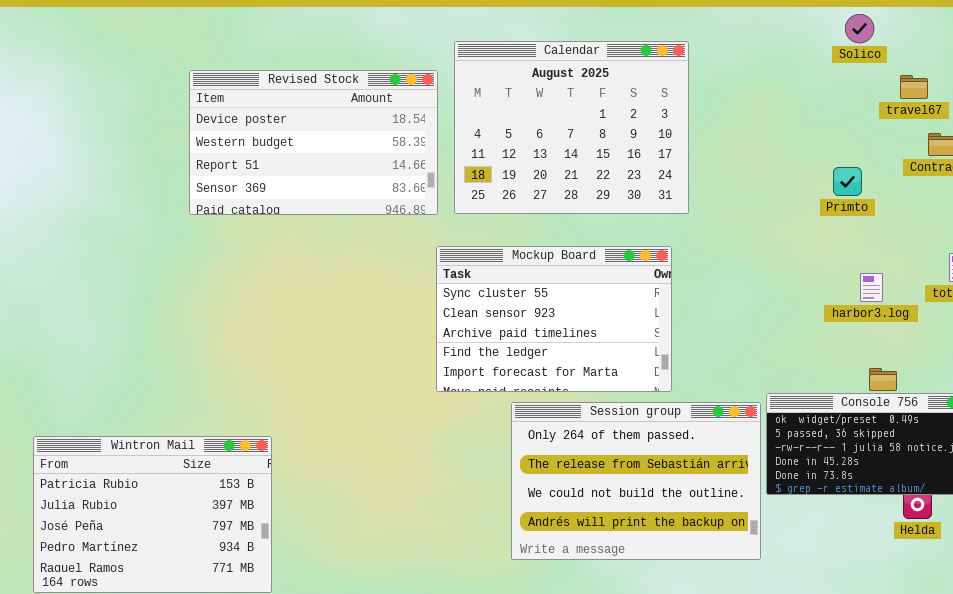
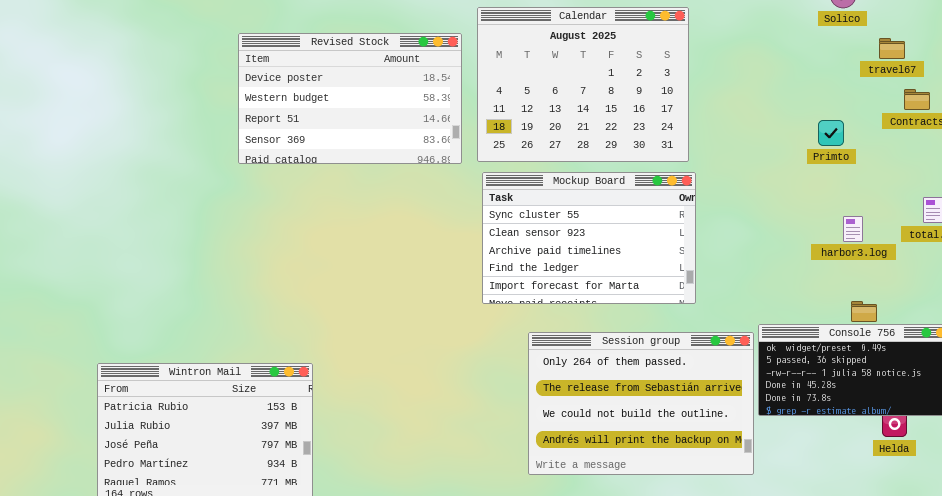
Mockup Board: [436,246,672,392] -> [482,172,696,304], moved

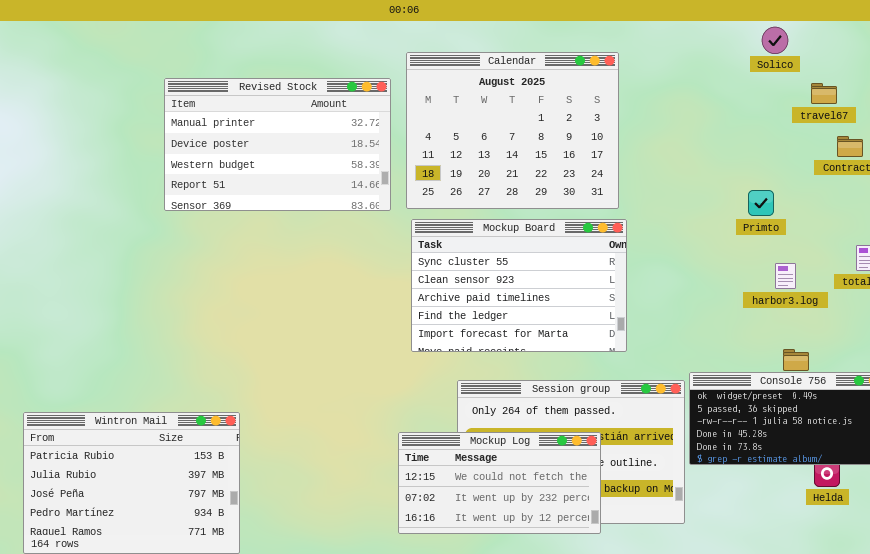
Revised Stock: [238,33,462,164] -> [164,78,391,211], scrolled up 1 row
Primto: [818,120,844,146] -> [748,190,774,216], moved
Mockup Log: none -> [398,432,601,534], opened

